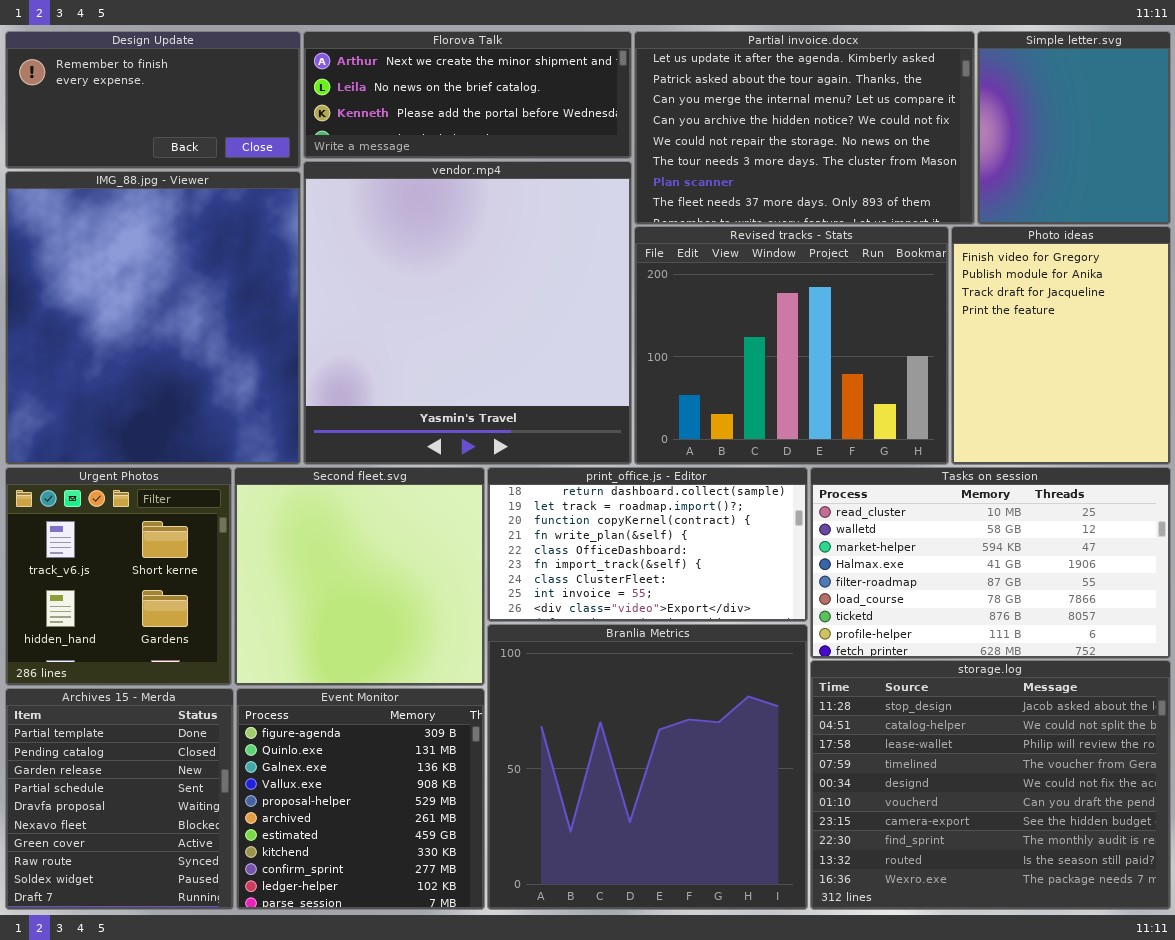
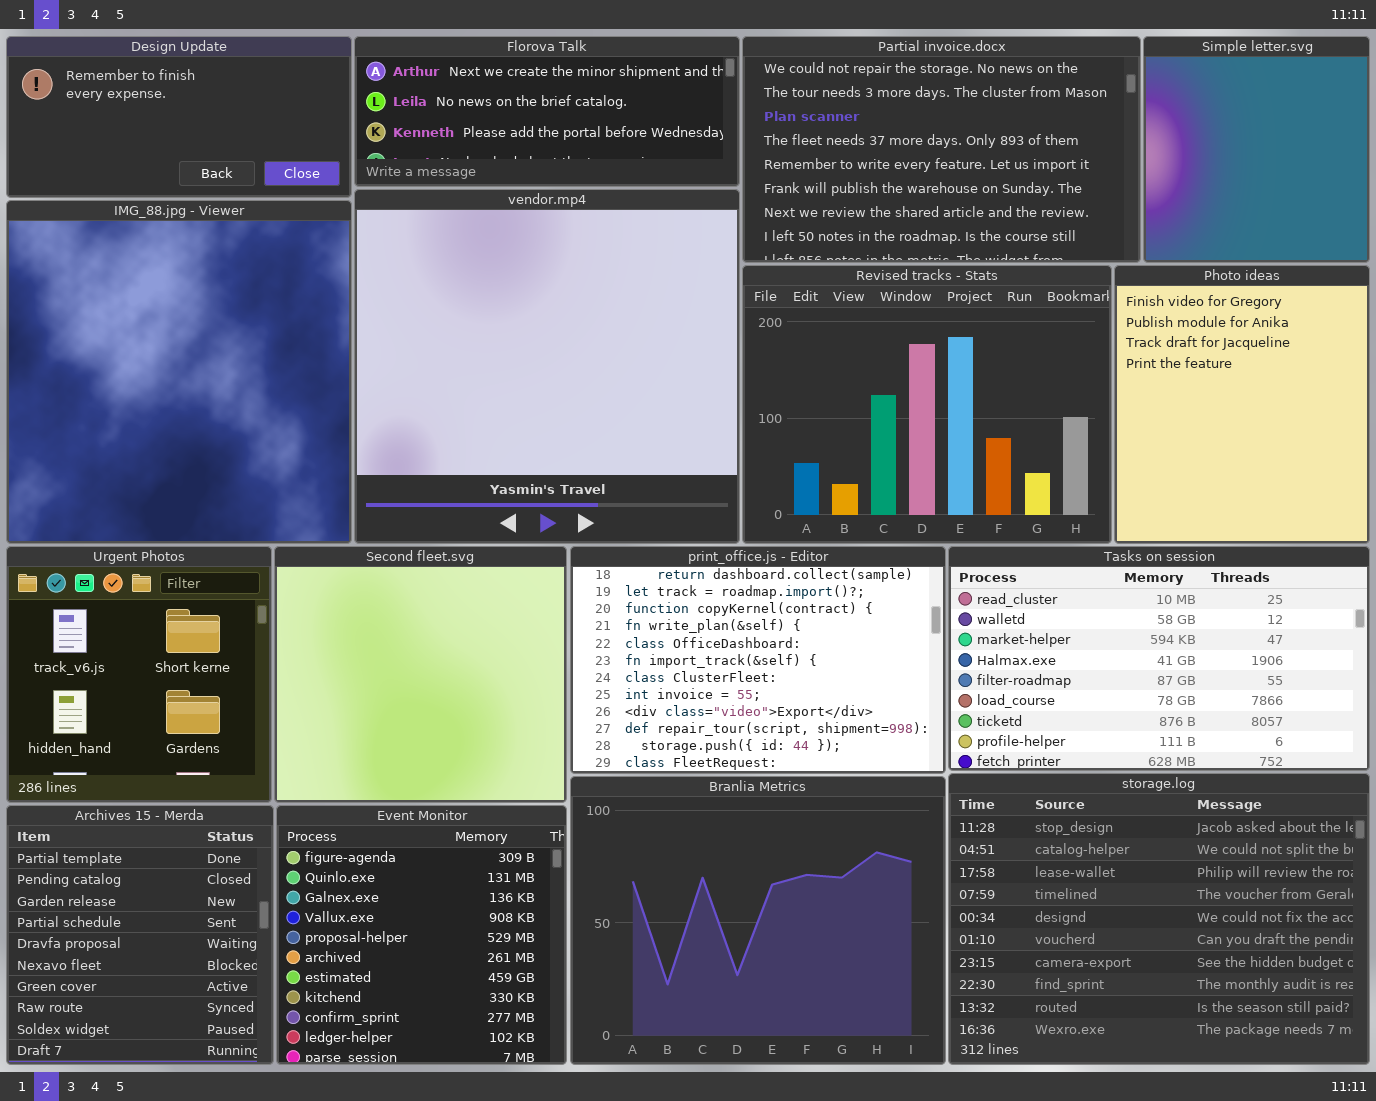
Partial invoice.docx: [634,31,975,225] -> [742,36,1141,263], scrolled down 4 rows
print_office.js - Editor: [487,467,808,622] -> [570,546,946,774], resized
Branlia Metrics: [487,624,808,910] -> [570,776,946,1065], resized

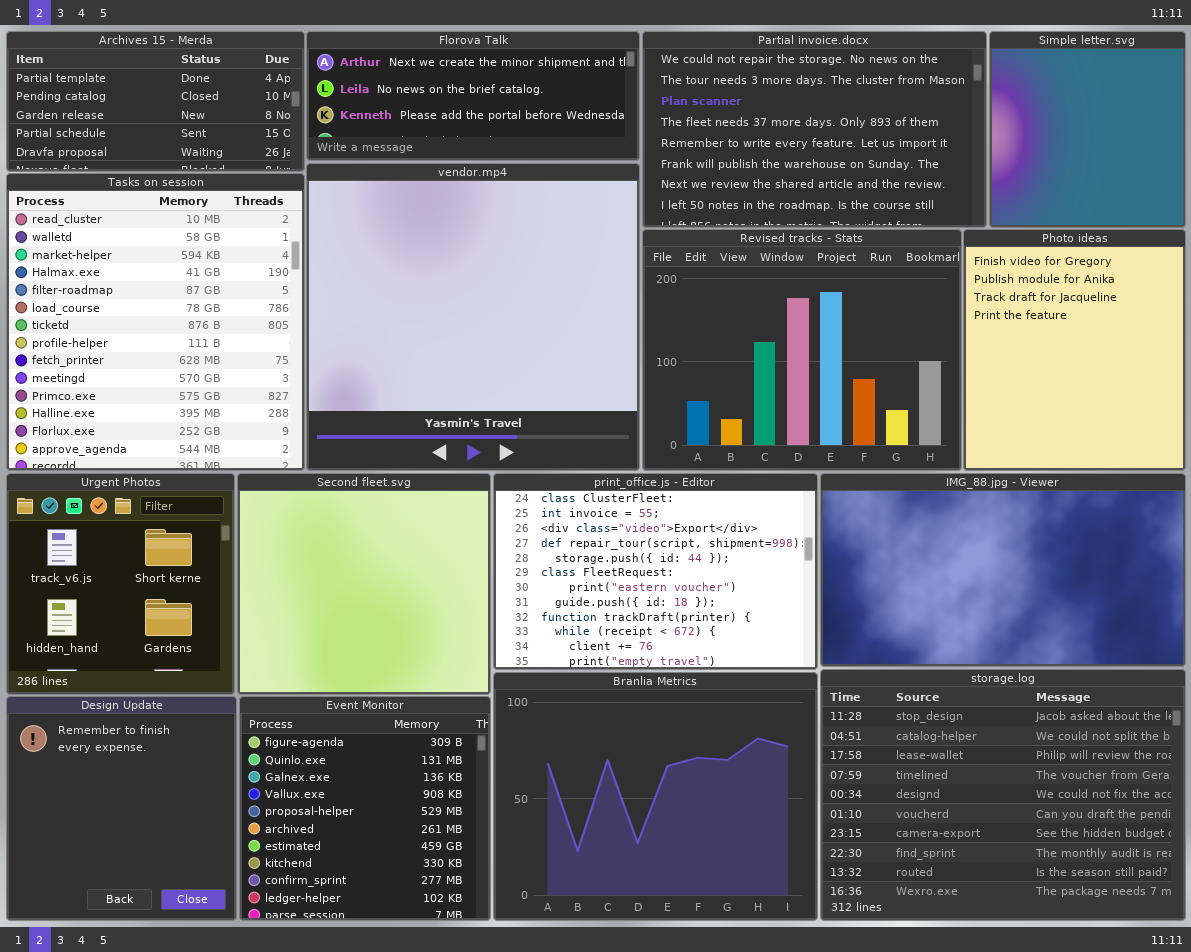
Design Update: [6,36,352,198] -> [6,696,237,921], moved, resized
IMG_88.jpg - Viewer: [6,200,352,544] -> [820,473,1186,667], moved, resized
print_office.js - Editor: [570,546,946,774] -> [493,473,818,670], scrolled down 6 rows
Tasks on session: [948,546,1370,771] -> [6,173,305,471], moved, resized
Archives 15 - Merda: [6,805,274,1065] -> [6,31,305,172], moved, resized

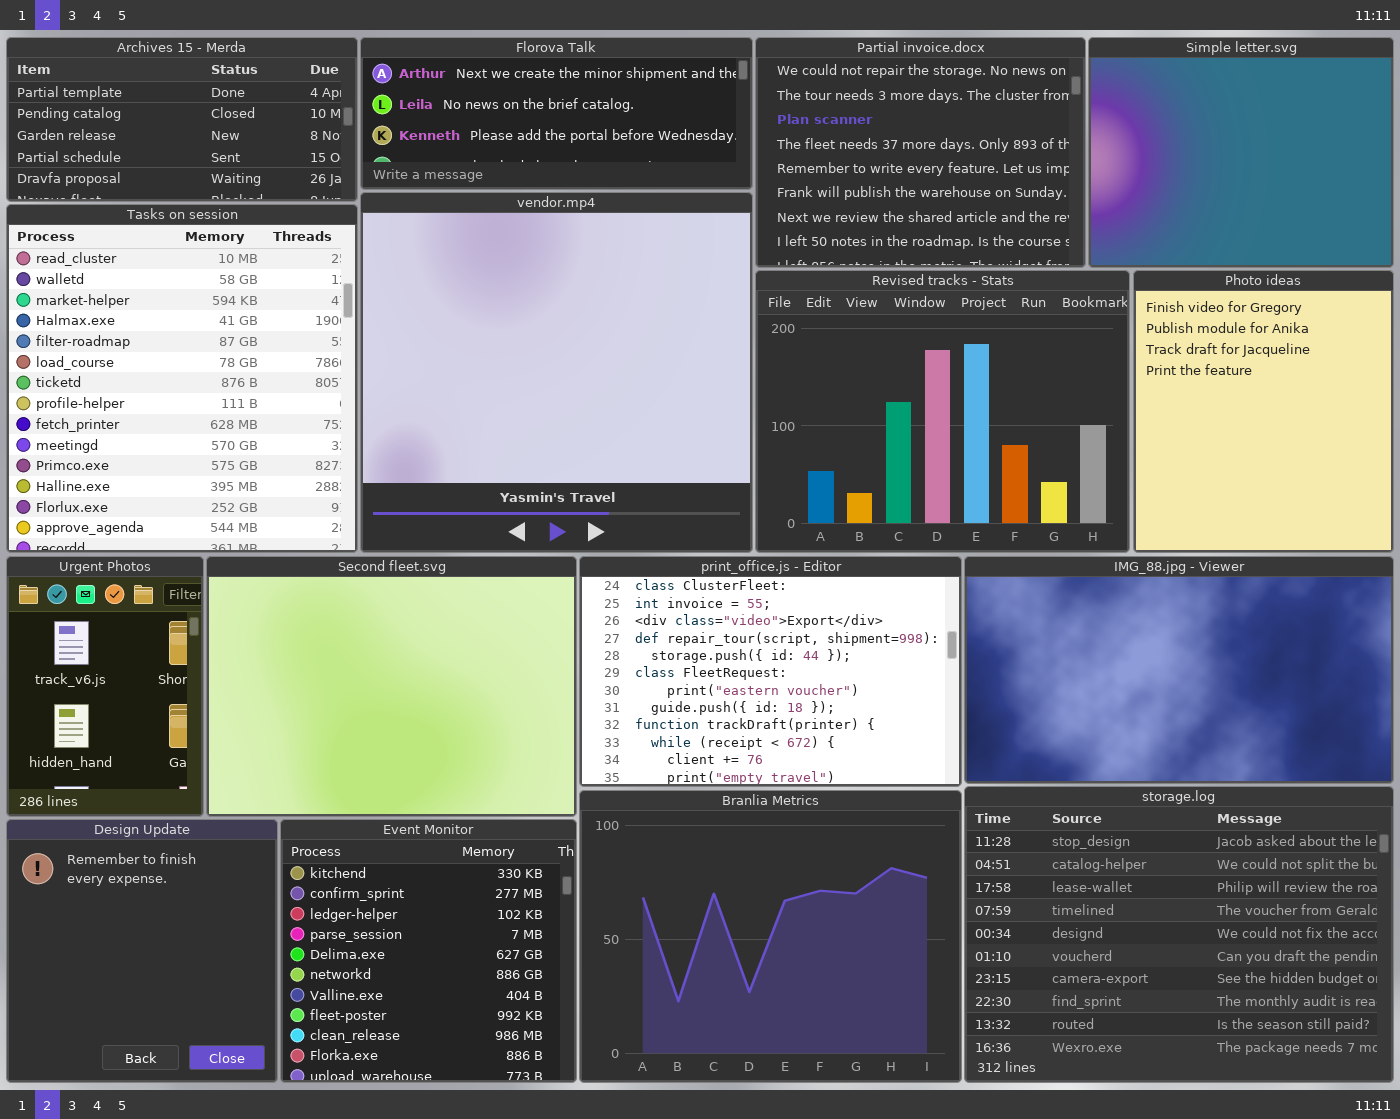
Partial invoice.docx: [642,31,987,228] -> [755,37,1086,268], resized
Simple letter.svg: [989,31,1186,228] -> [1088,37,1394,268], resized
Urgent Photos: [6,473,235,695] -> [6,556,204,817], resized
Second fleet.svg: [237,473,491,695] -> [206,556,577,817], resized
Event Monitor: [239,696,491,921] -> [280,819,577,1083], scrolled down 7 rows

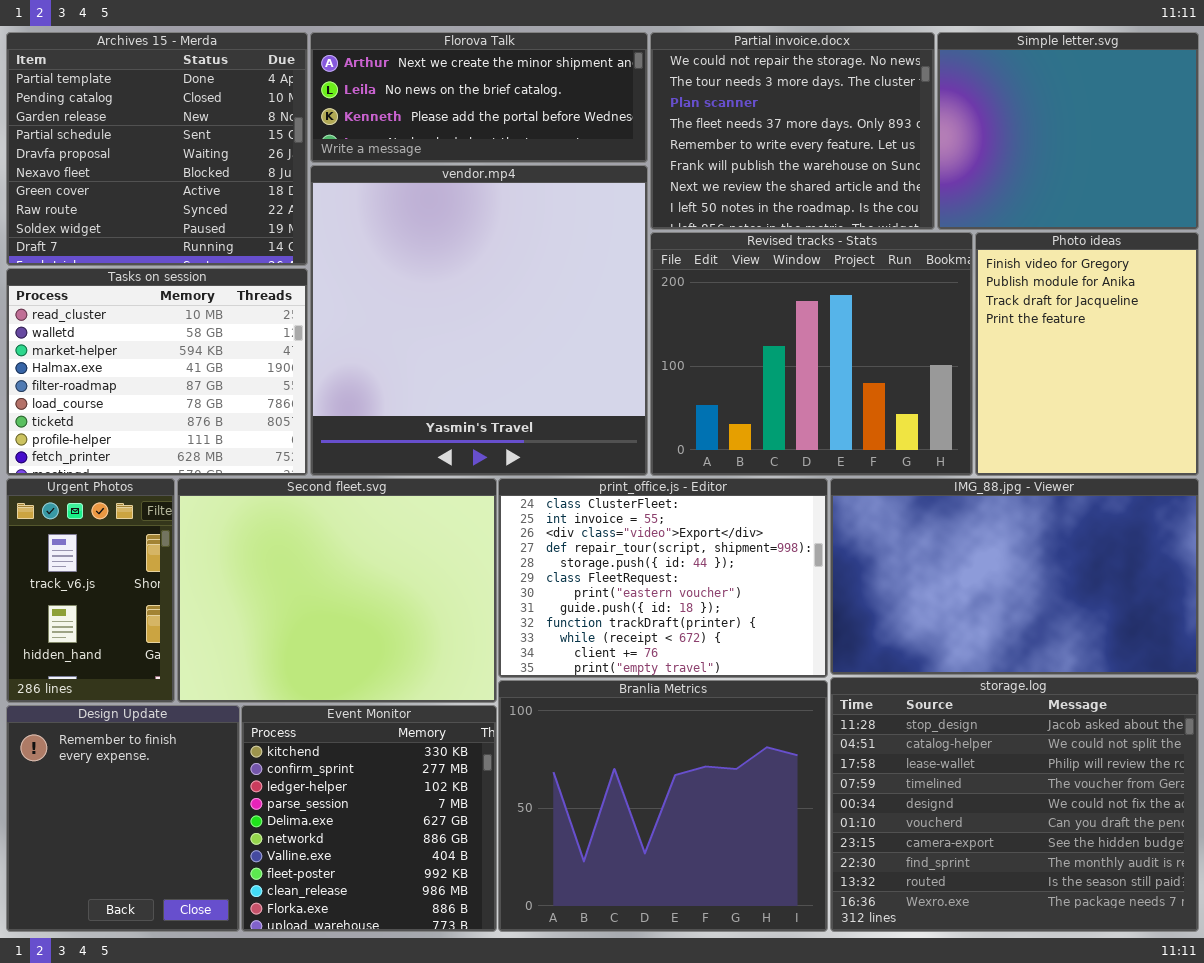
Archives 15 - Merda: [6,37,358,202] -> [6,32,308,266], resized
Tasks on session: [6,204,358,553] -> [6,268,308,476], resized

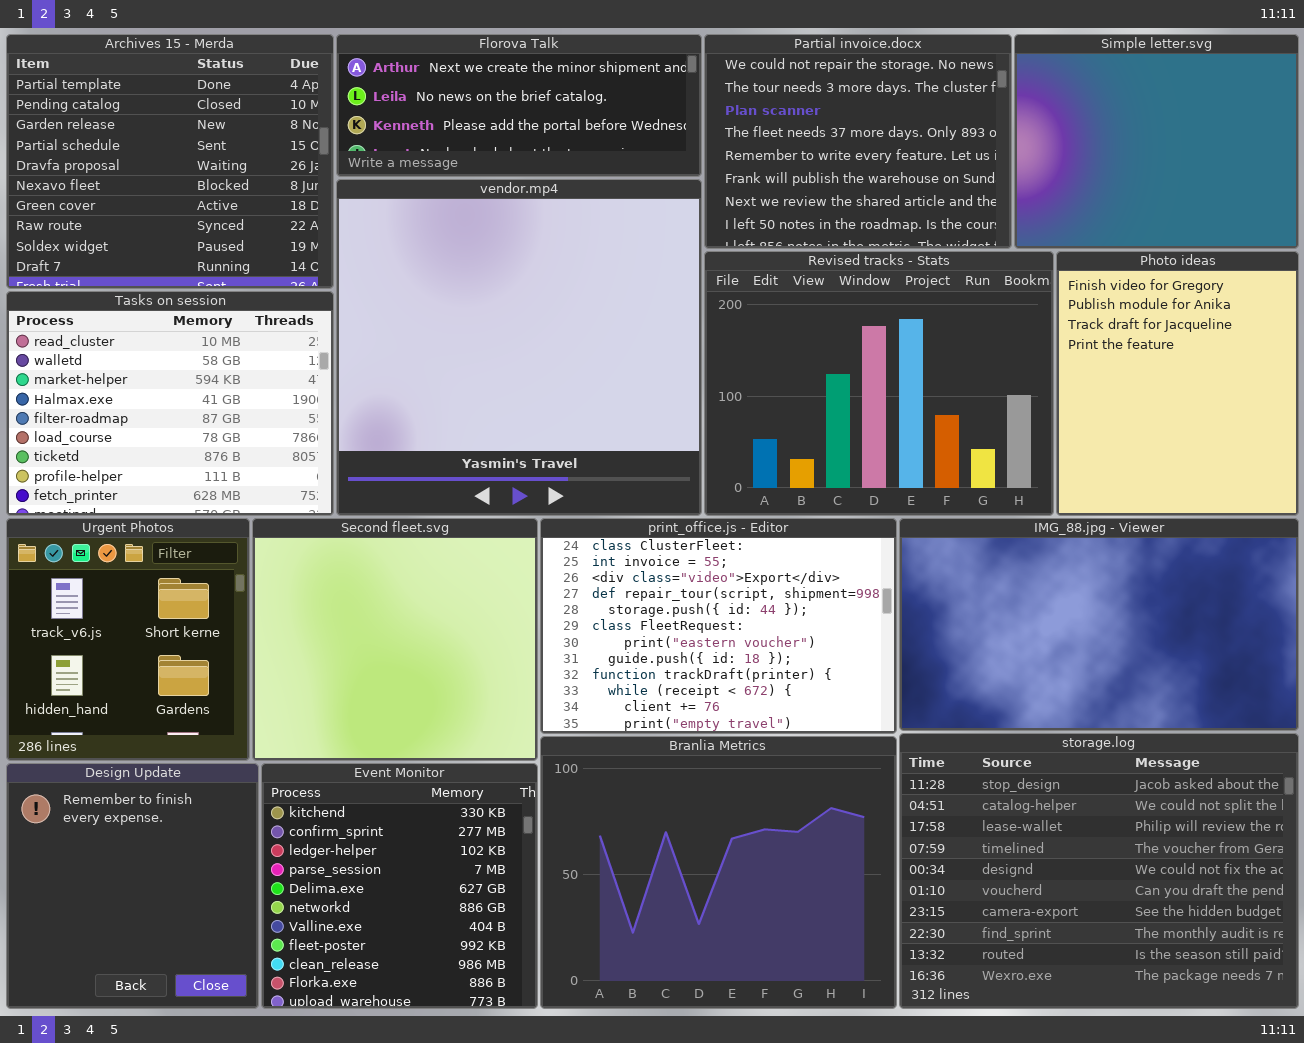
Urgent Photos: [6,478,175,703] -> [6,518,250,761], resized
Second fleet.svg: [177,478,497,703] -> [252,518,538,761], resized

